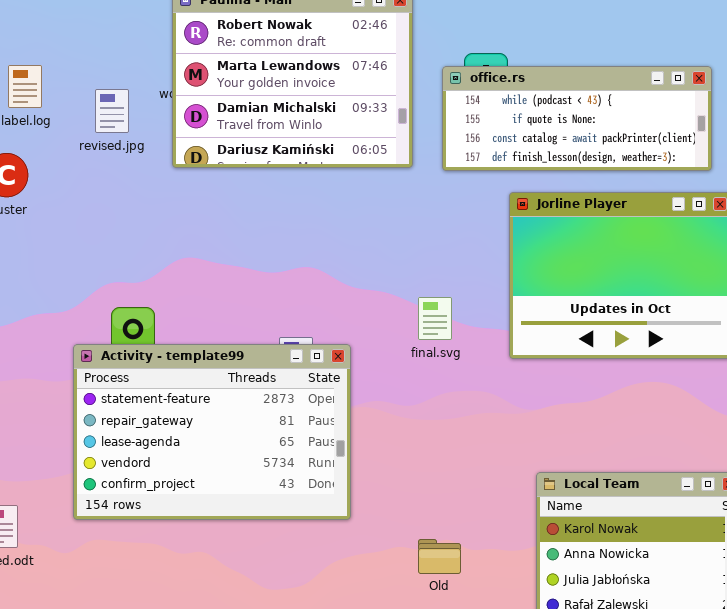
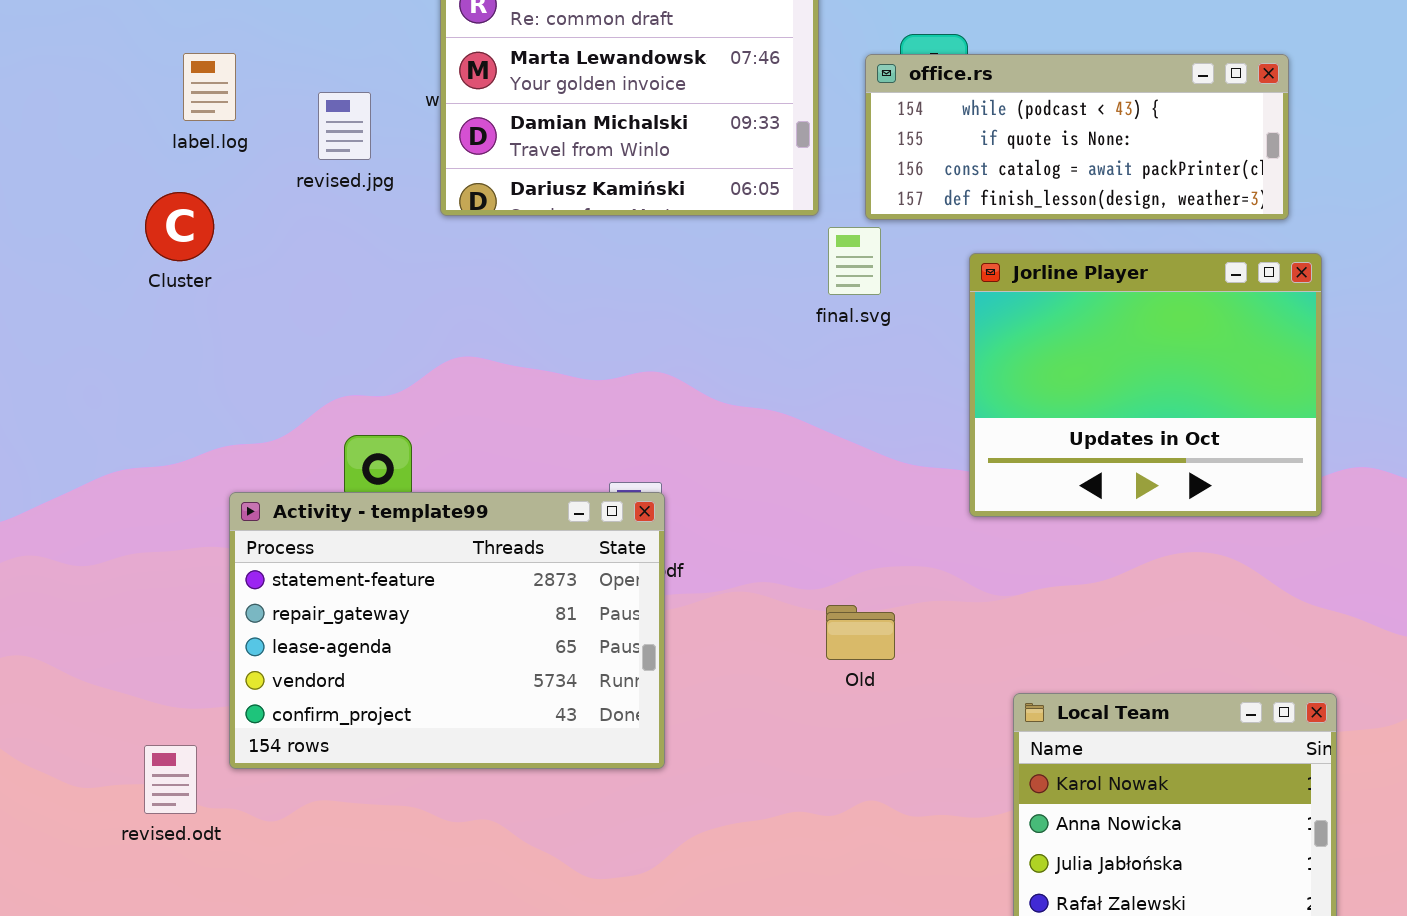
final.svg: [418,297,452,340] -> [828,227,881,295], moved
Activity - template99: [73,344,351,520] -> [229,492,665,769], moved
Old: [418,539,461,574] -> [826,605,895,660], moved

